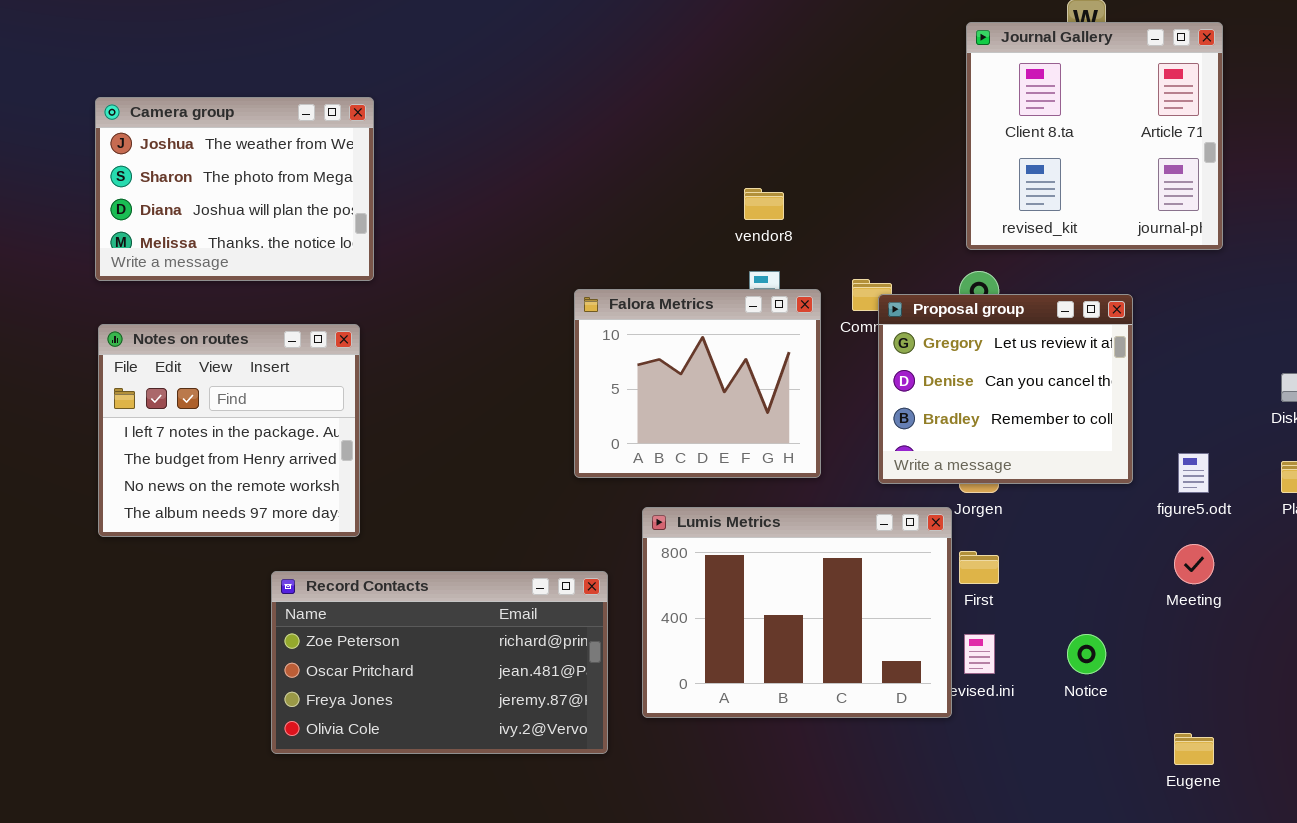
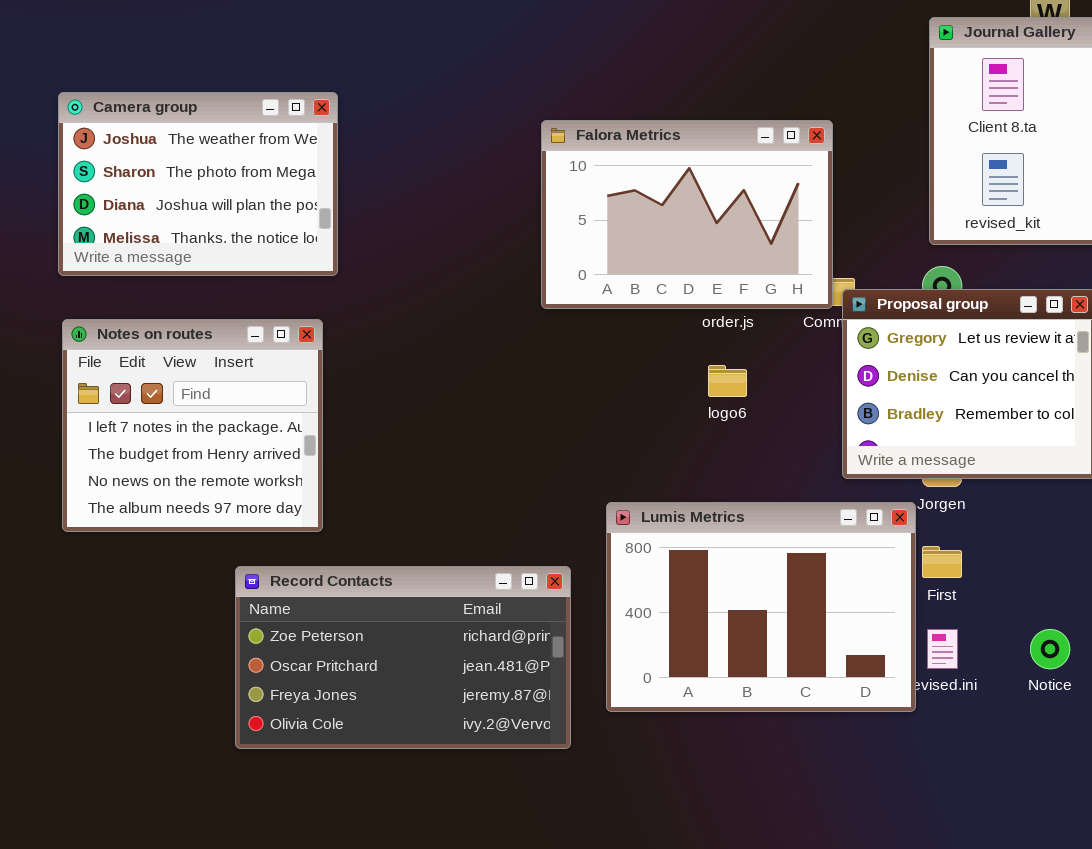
Falora Metrics: [574,289,821,478] -> [541,120,833,309], moved, resized

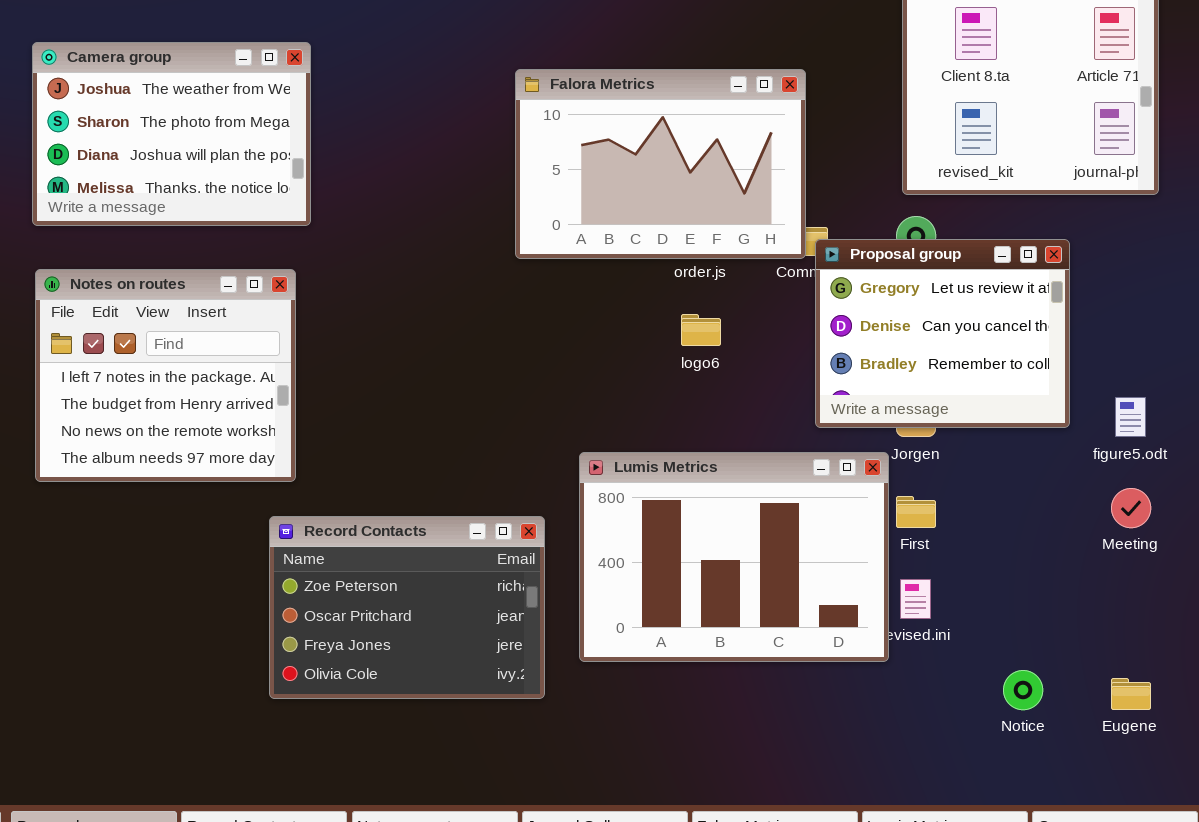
Record Contacts: [235,566,571,749] -> [269,516,545,699], resized
Notice: [1030,629,1070,669] -> [1003,670,1043,710], moved

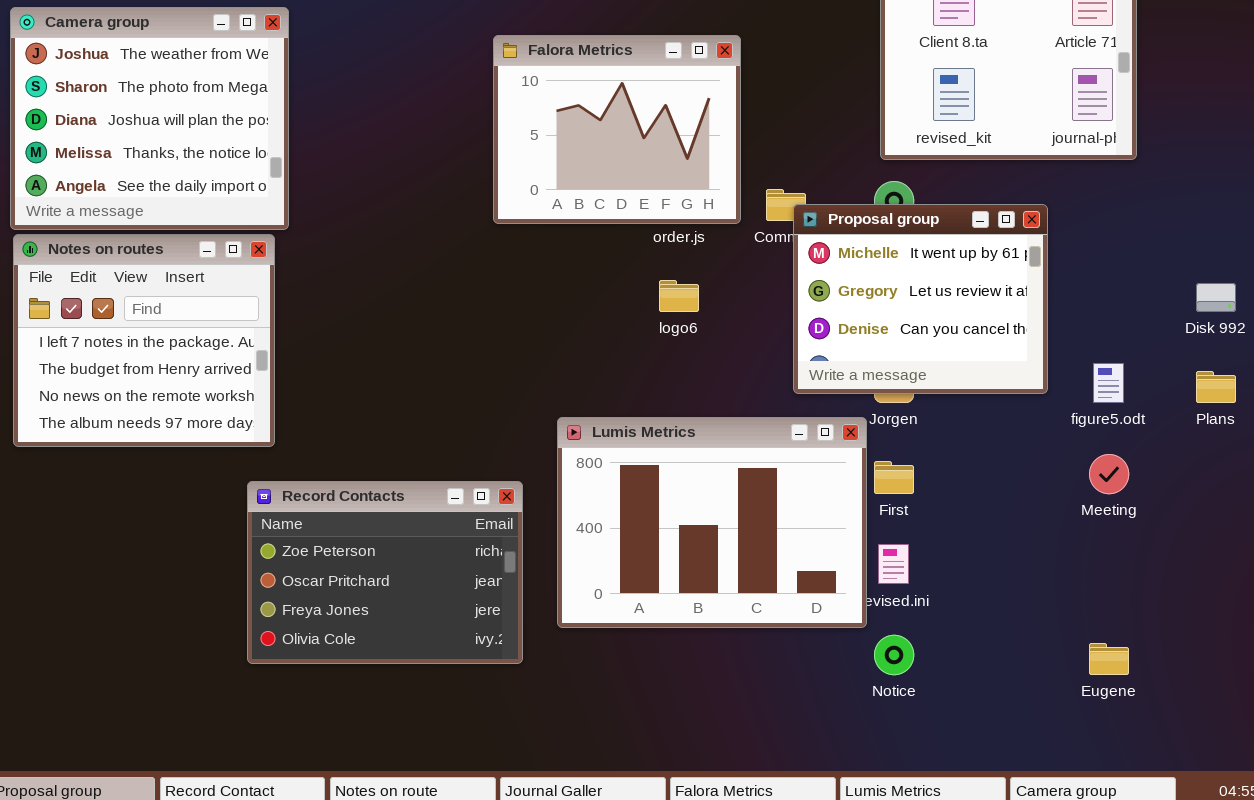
Camera group: [32,42,311,226] -> [10,7,289,230], resized
Falora Metrics: [515,69,806,259] -> [493,35,741,224], resized
Proposal group: [815,239,1070,428] -> [793,204,1048,394], scrolled up 1 row
Notice: [1003,670,1043,710] -> [874,635,914,675], moved

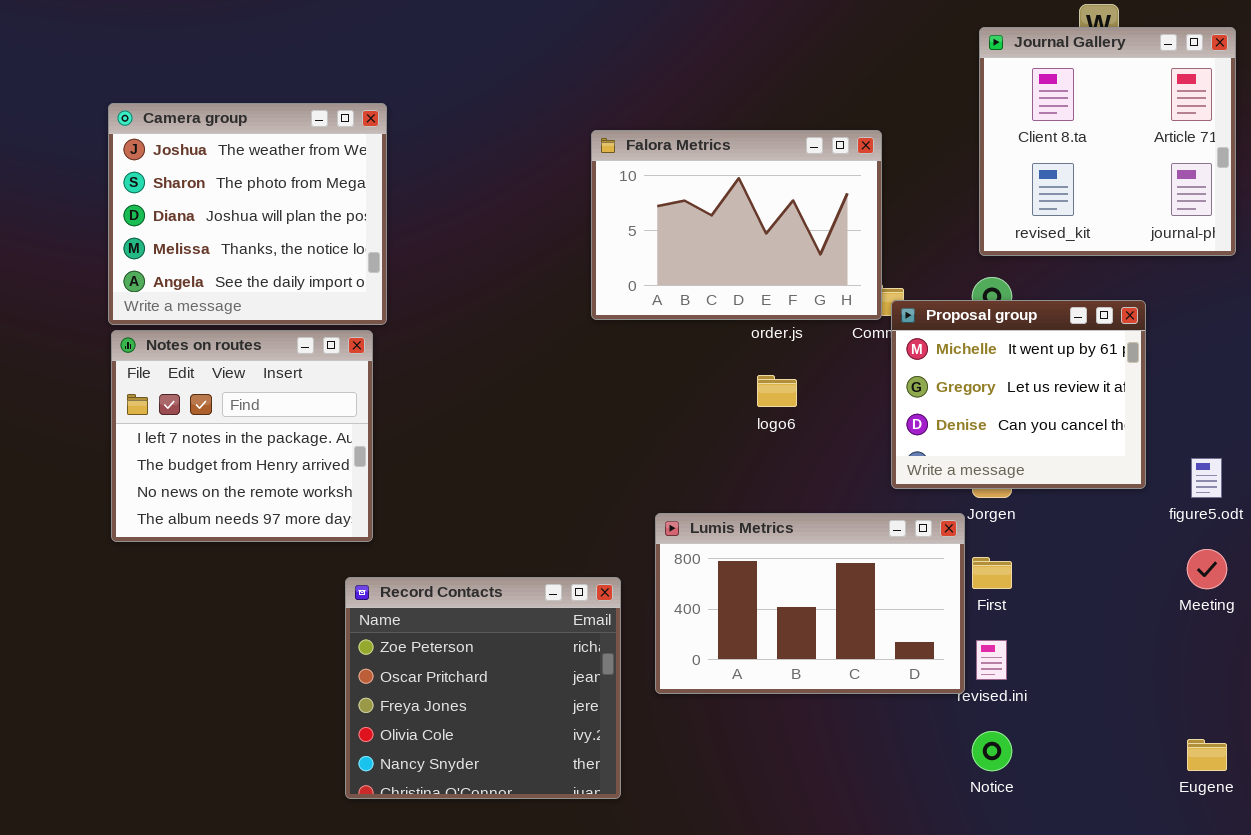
Falora Metrics: [493,35,741,224] -> [591,130,882,320], resized
Lumis Metrics: [557,417,867,628] -> [655,513,965,694], resized
Record Contacts: [247,481,523,664] -> [345,577,621,799], resized

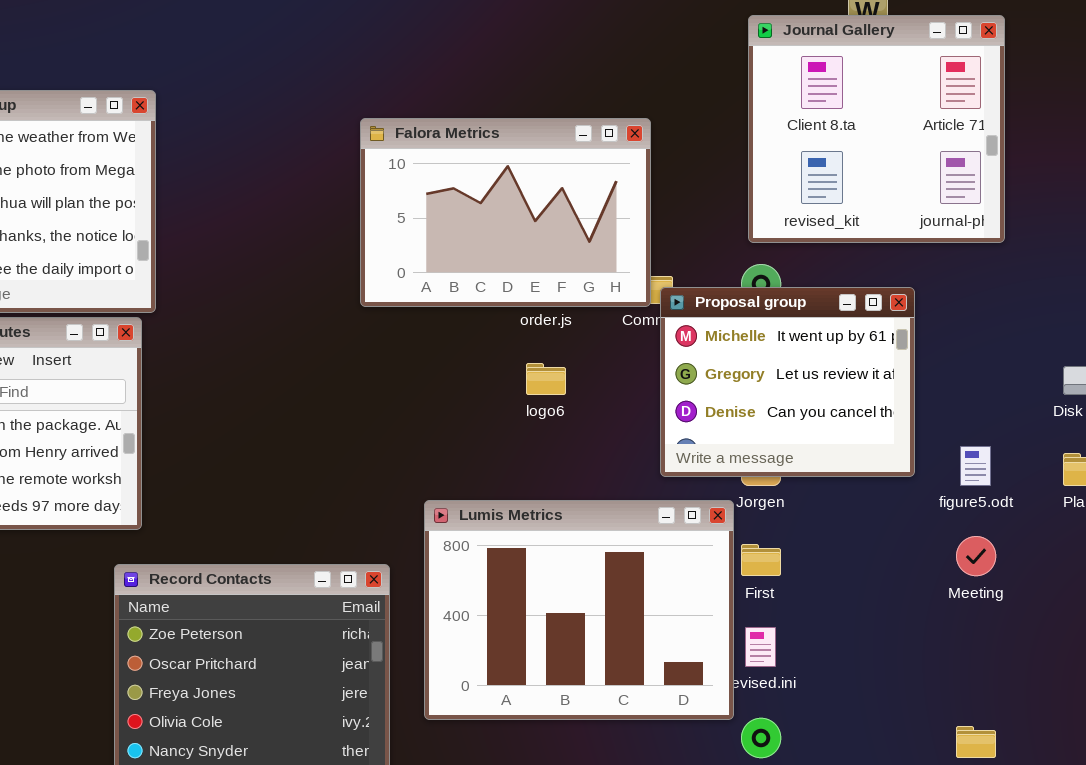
Lumis Metrics: [655,513,965,694] -> [424,500,734,720], resized

